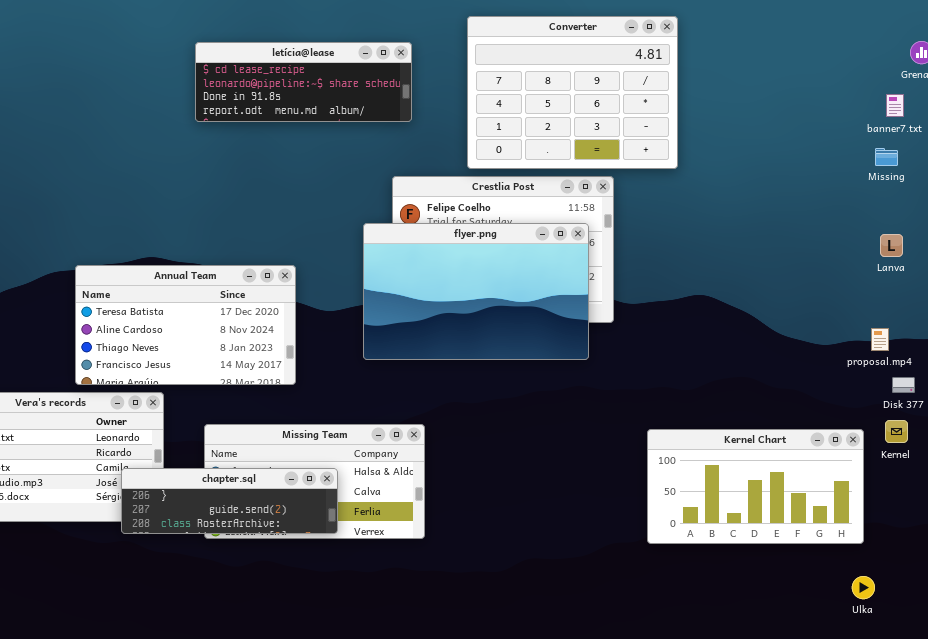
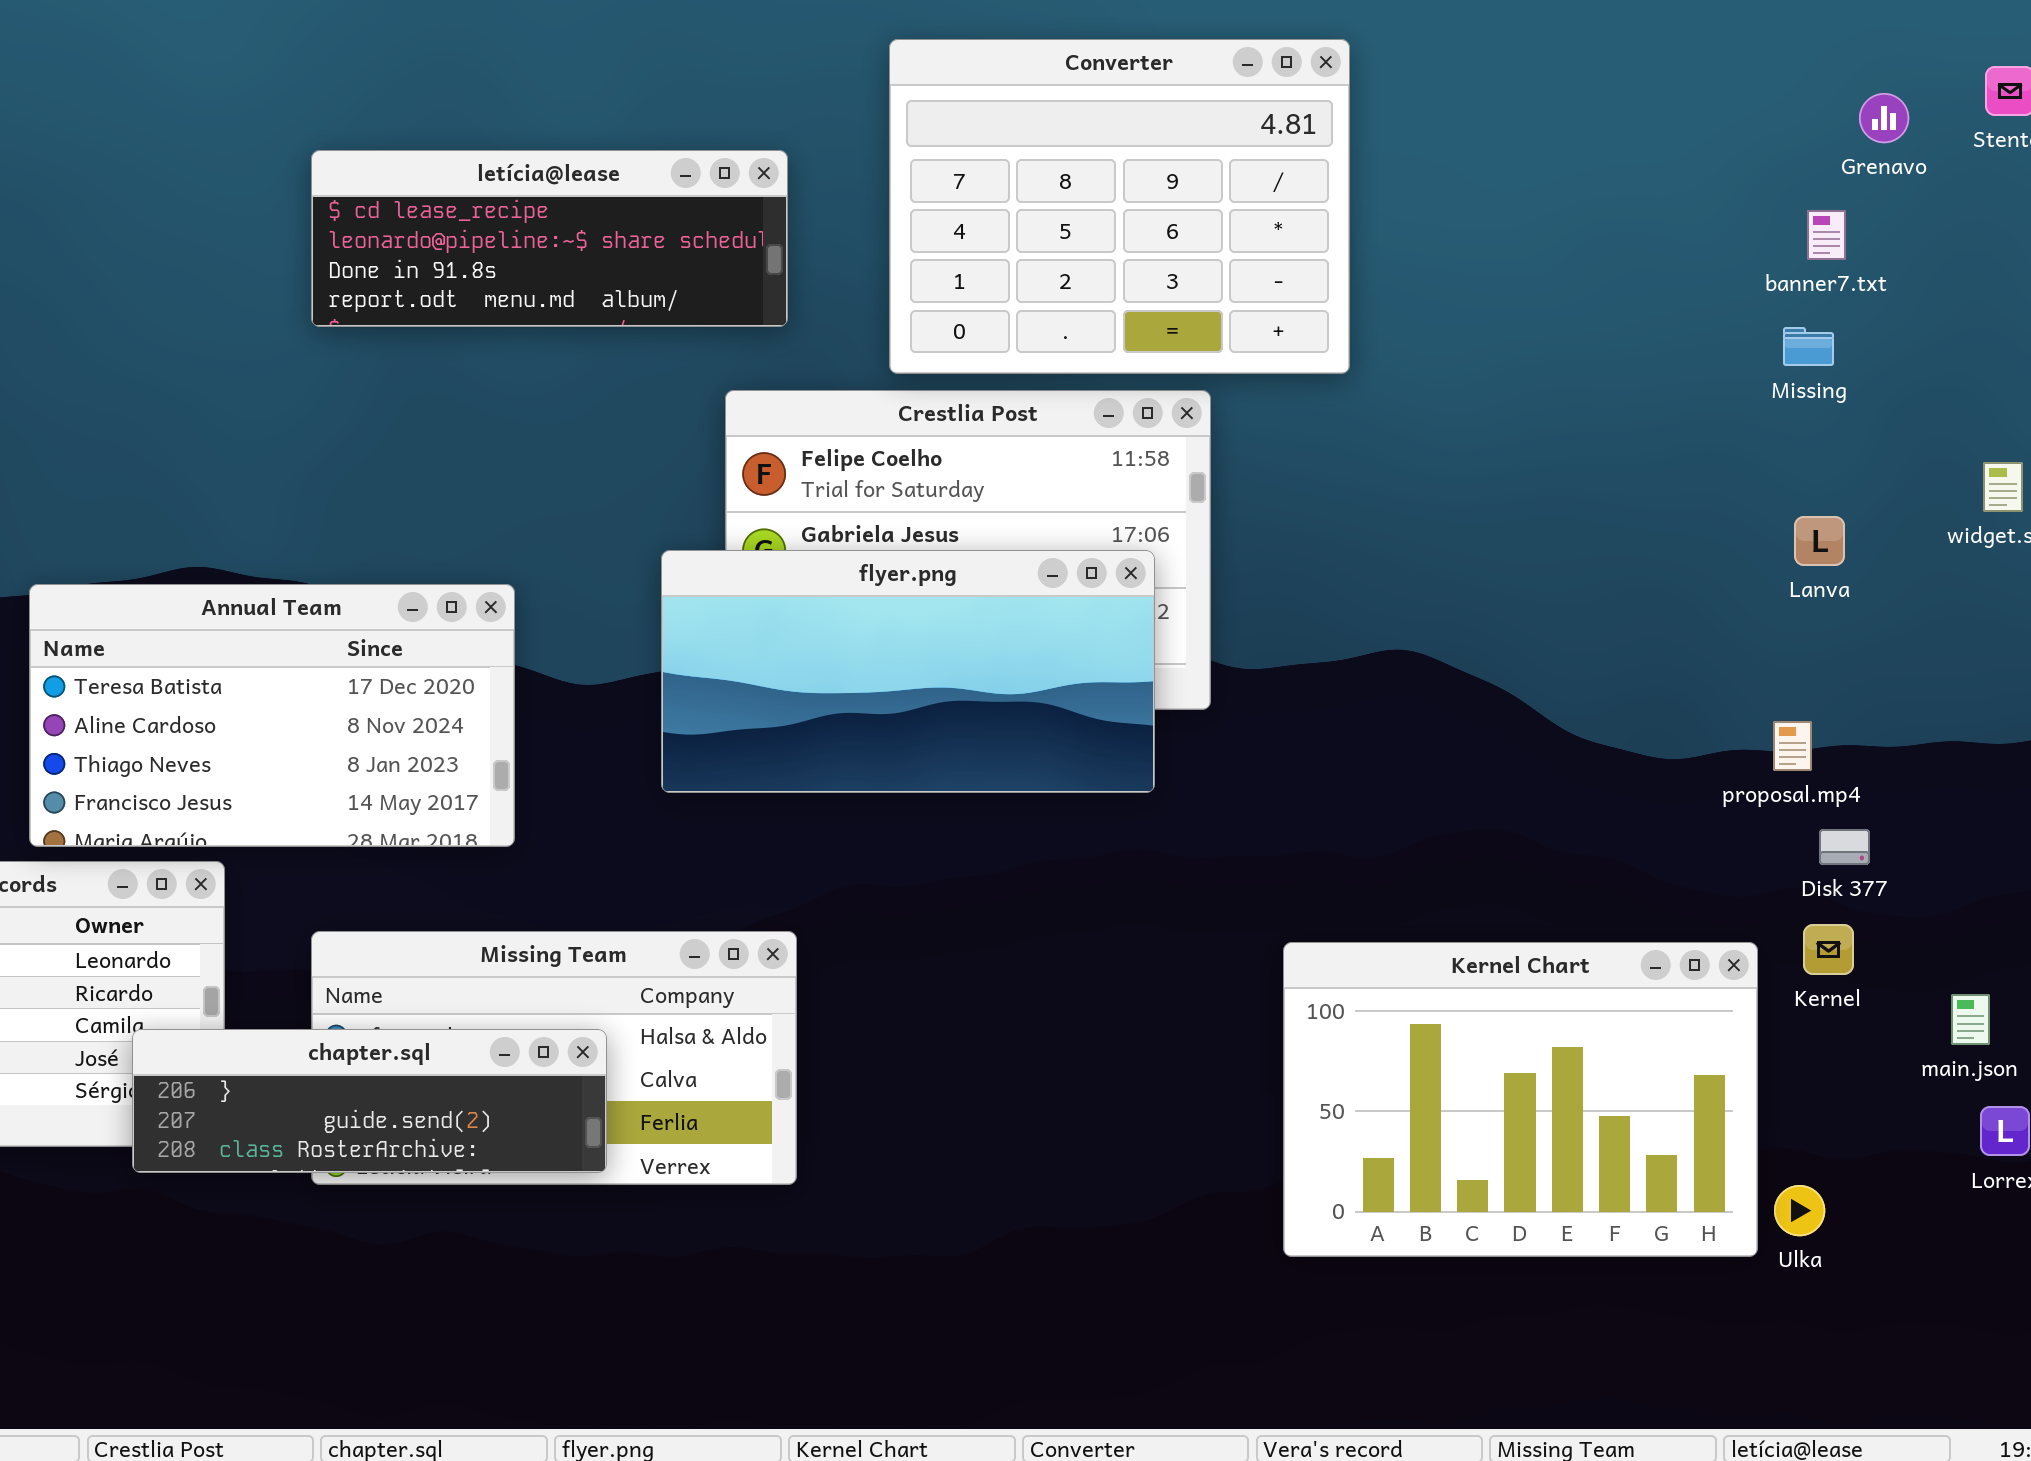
letícia@lease: [195,42,412,122] -> [311,150,788,327], moved
flyer.png: [363,223,589,360] -> [661,550,1155,793], resized
Kernel Chart: [647,429,864,544] -> [1283,942,1758,1257], resized
Ulka: [852,576,875,599] -> [1774,1185,1825,1236], moved

